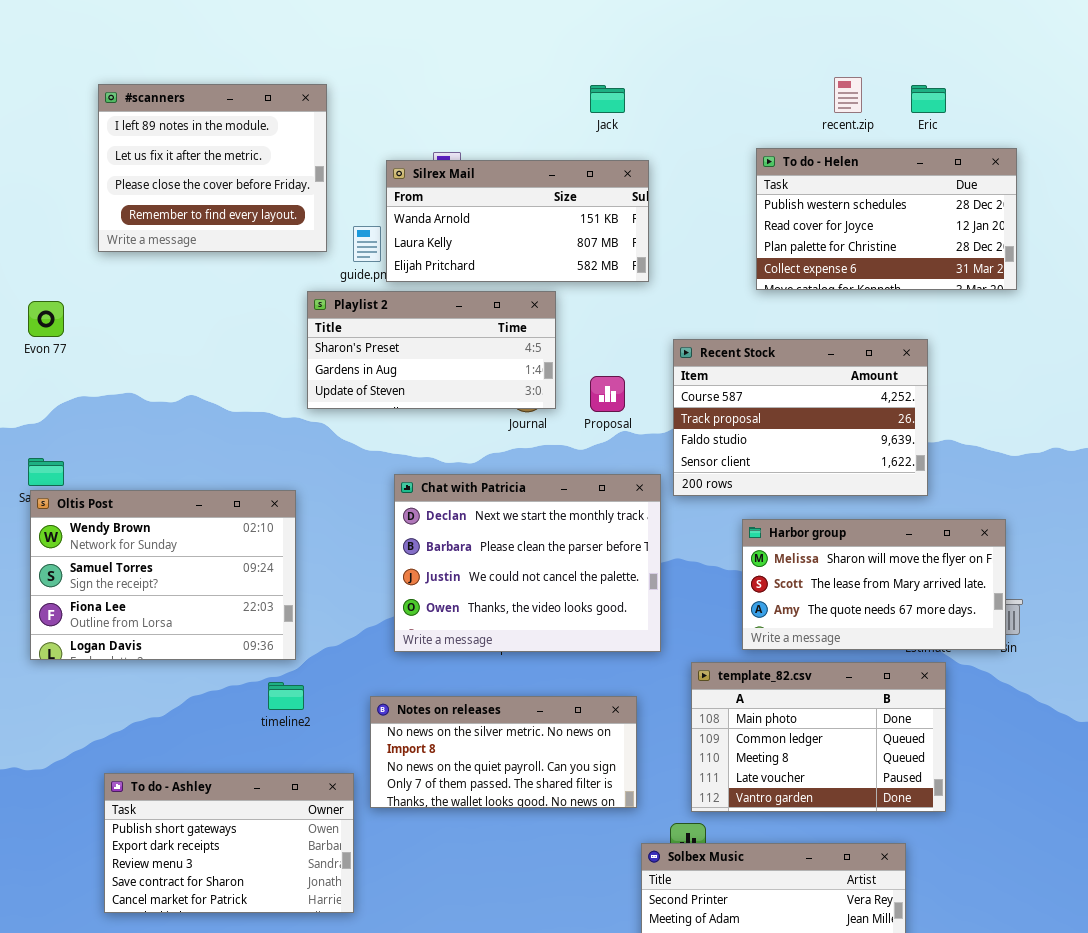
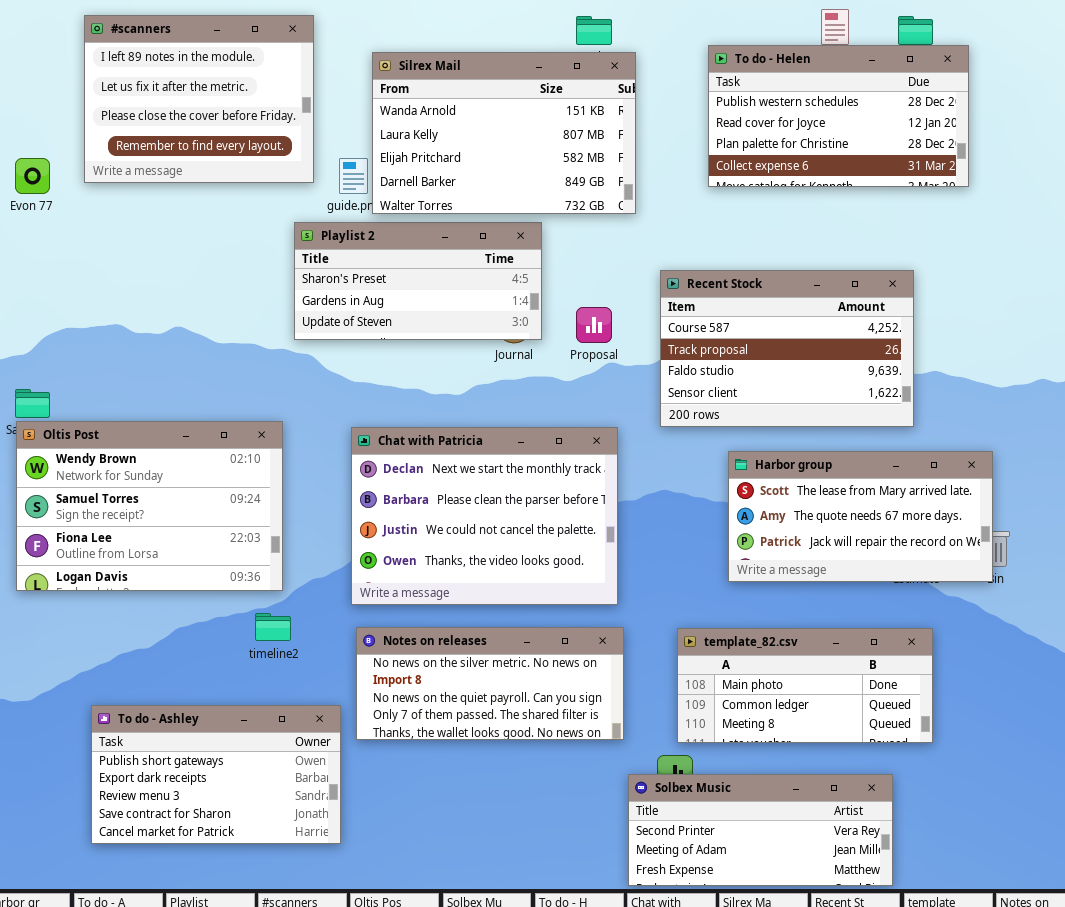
To do - Helen: [756,148,1017,290] -> [708,45,969,187], moved
Silrex Mail: [386,160,649,282] -> [372,52,636,214], resized
Evon 77: [28,301,64,337] -> [15,158,50,194], moved
Chat with Patricia: [394,474,661,652] -> [351,427,618,605], moved
Harbor group: [742,519,1006,650] -> [728,451,993,582], scrolled down 1 row
template_82.csv: [691,662,946,812] -> [677,628,933,743], resized

